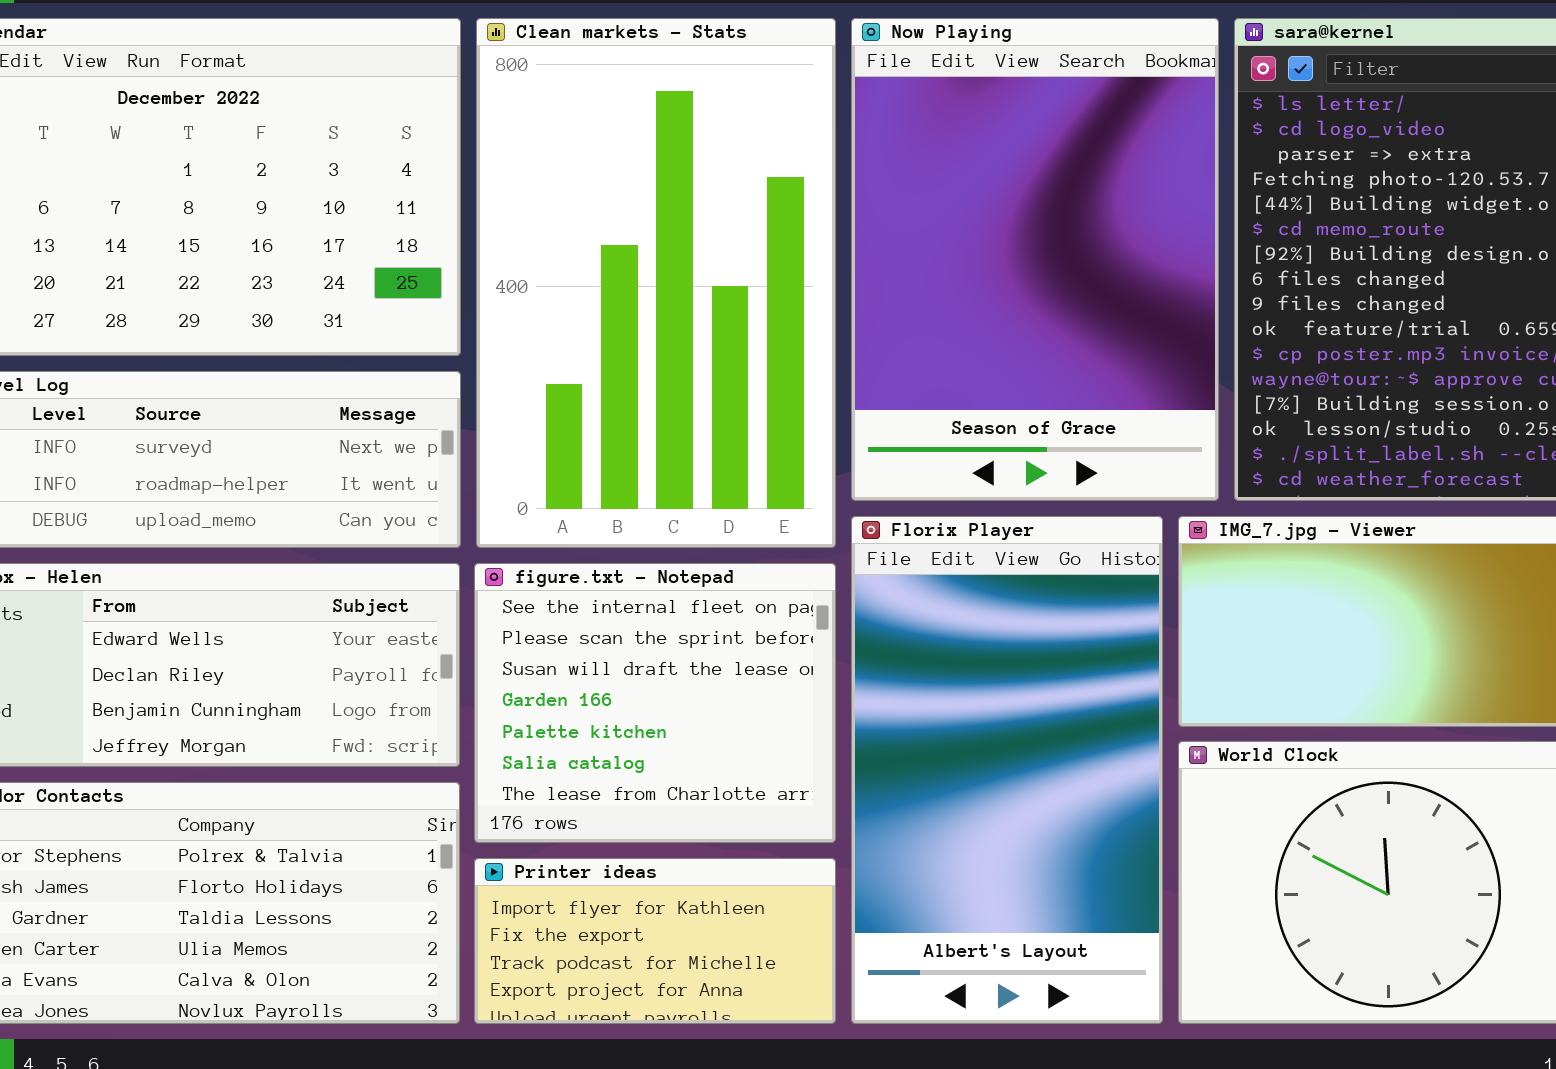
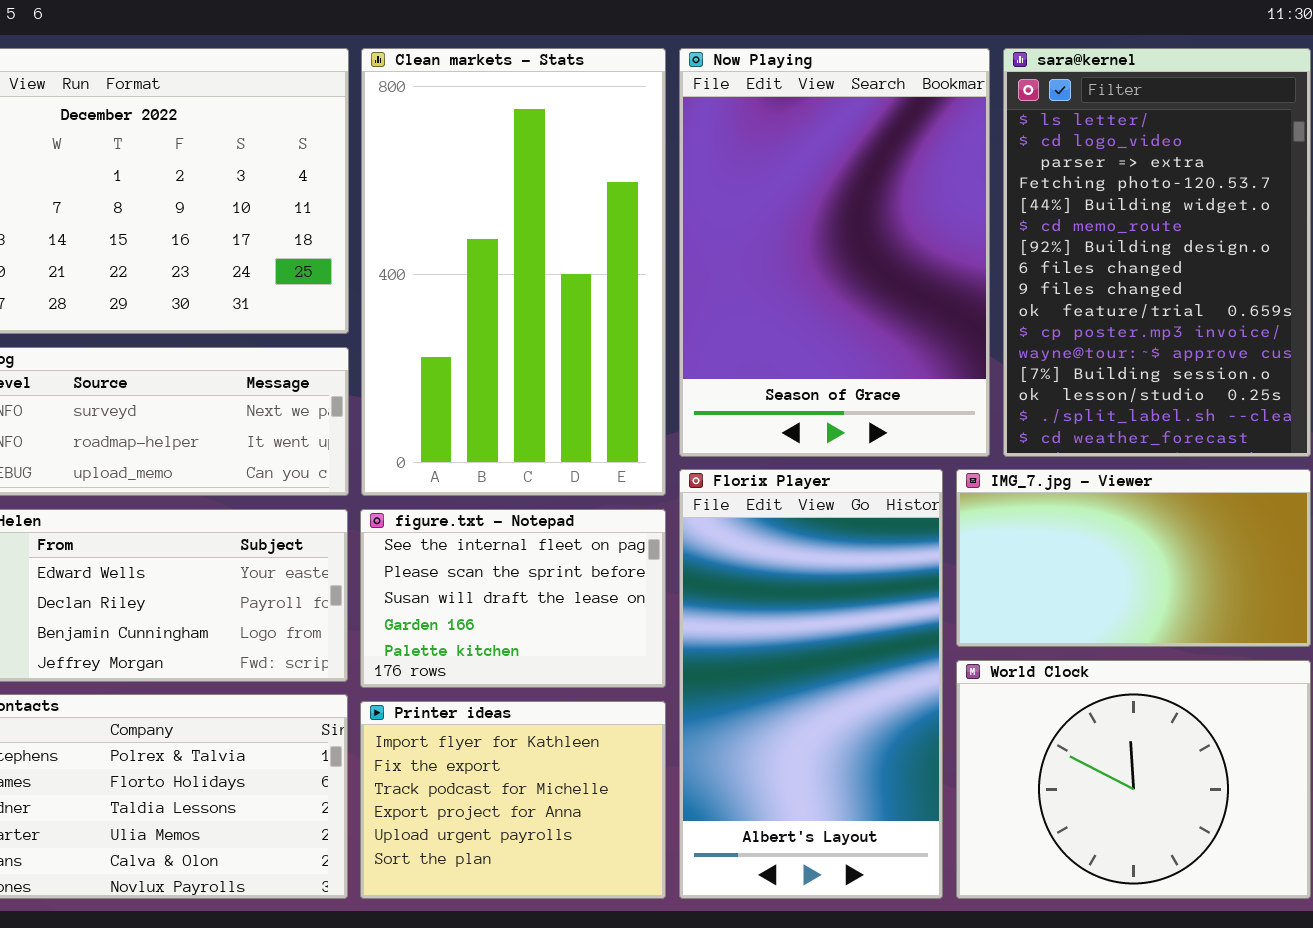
figure.txt - Notepad: [474,563,836,843] -> [360,509,666,688], resized
Printer ideas: [474,858,836,1024] -> [360,701,666,899], resized

